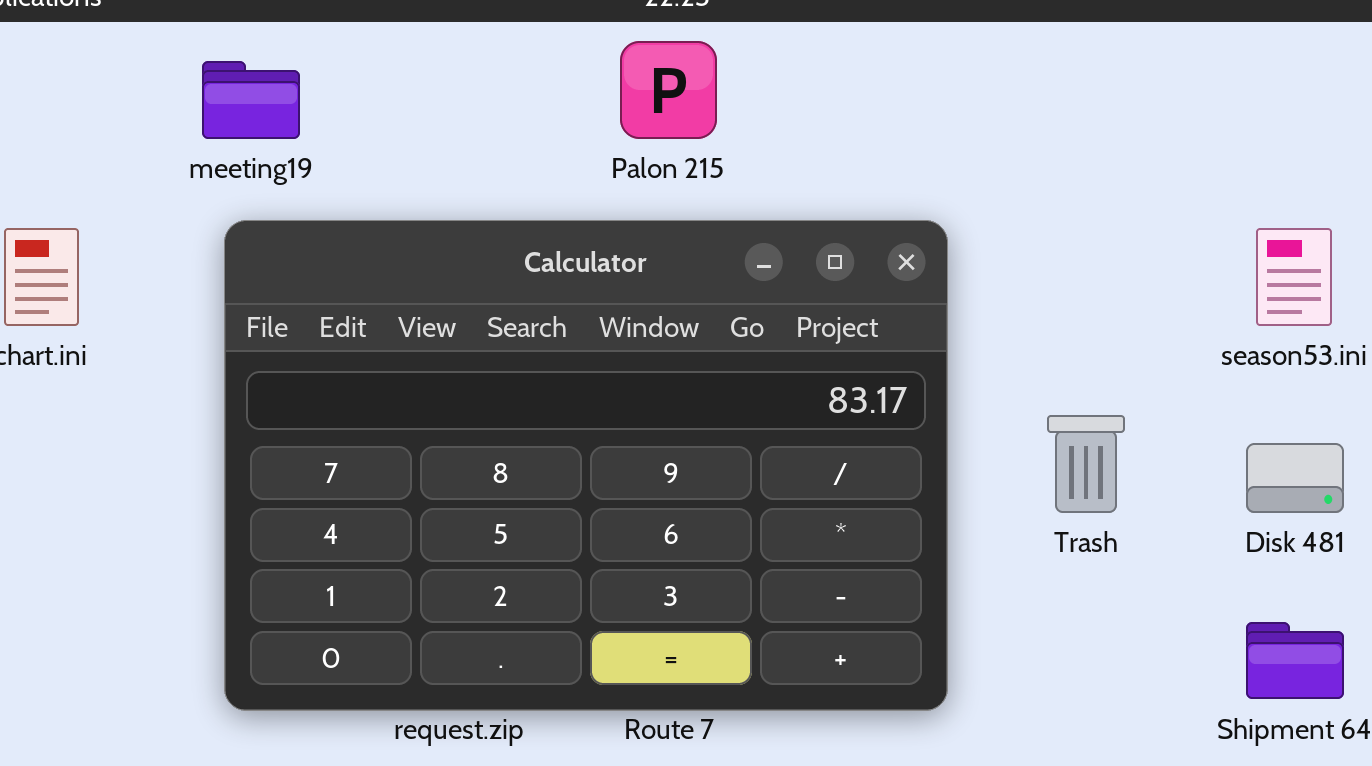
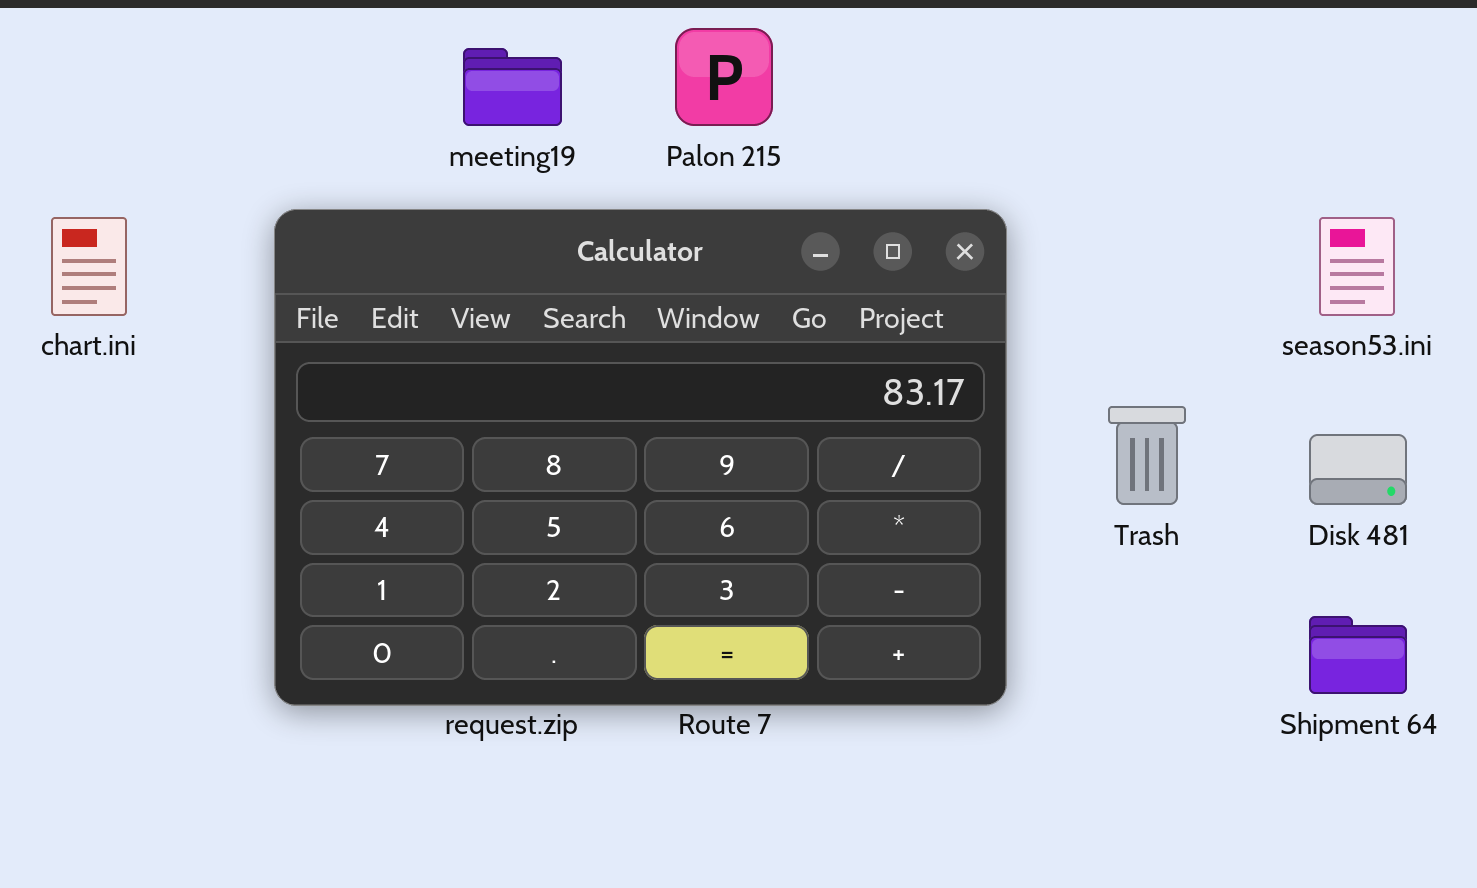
meeting19: [202,61,300,139] -> [463,48,562,126], moved

